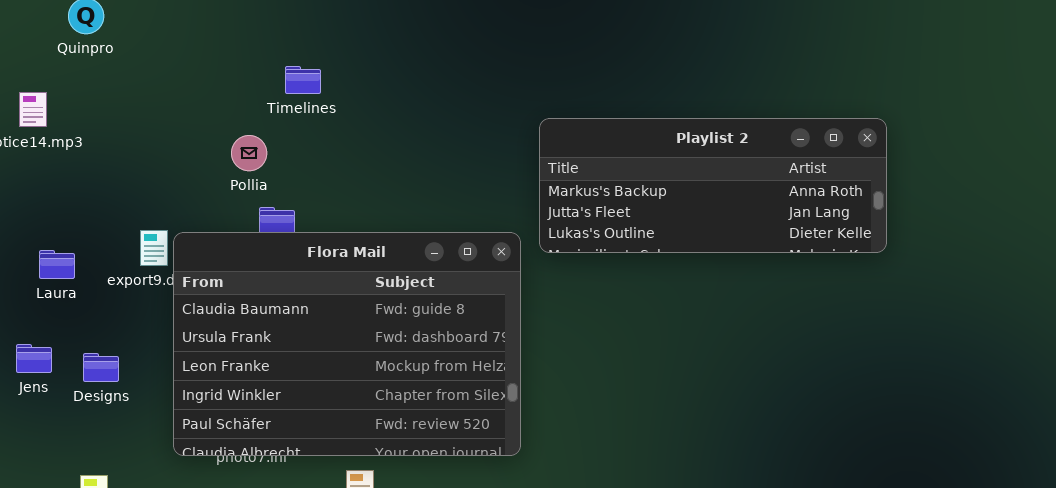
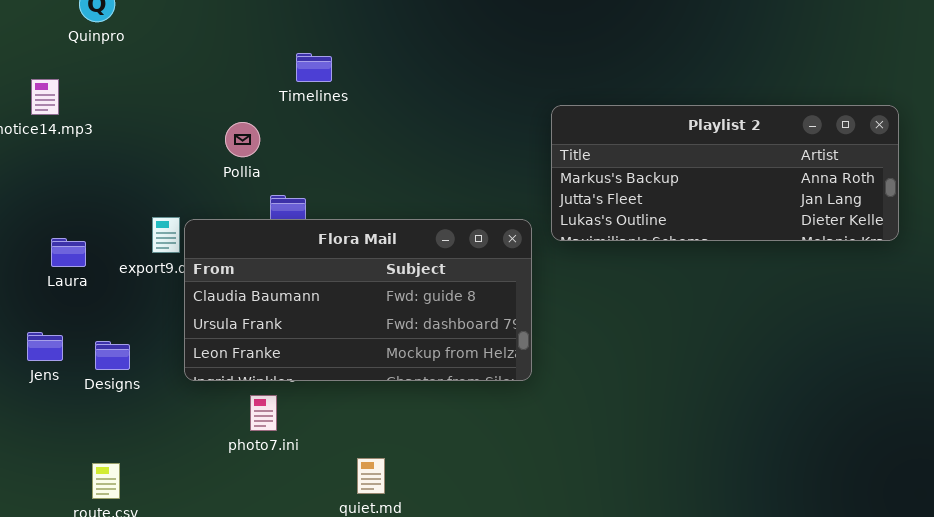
Pollia: [231,135,267,171] -> [225,122,260,157], moved
Flora Mail: [173,232,521,456] -> [184,219,532,381], resized

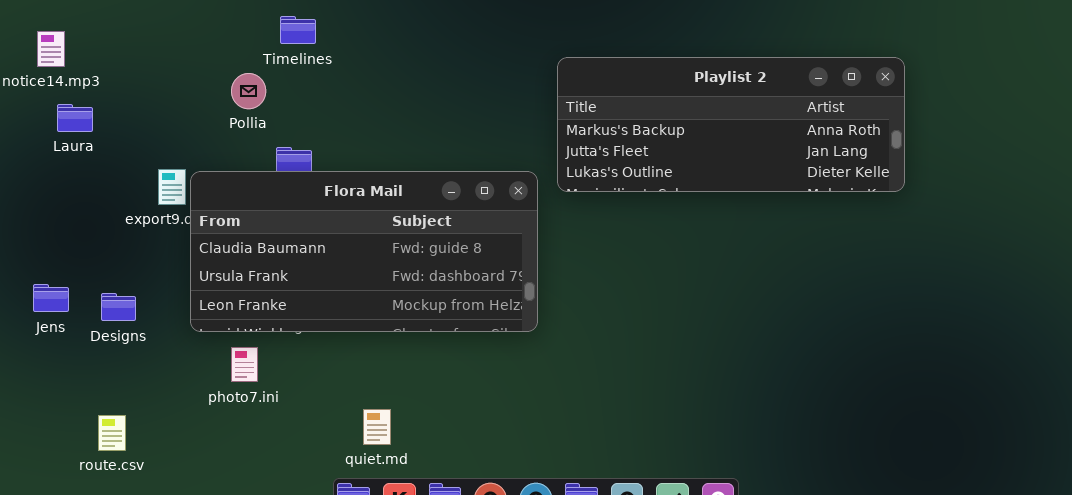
Timelines: [296,53,332,82] -> [280,16,316,44], moved
Laura: [51,238,86,267] -> [57,104,93,132], moved
photo7.ini: [250,395,277,431] -> [231,347,258,382], moved

